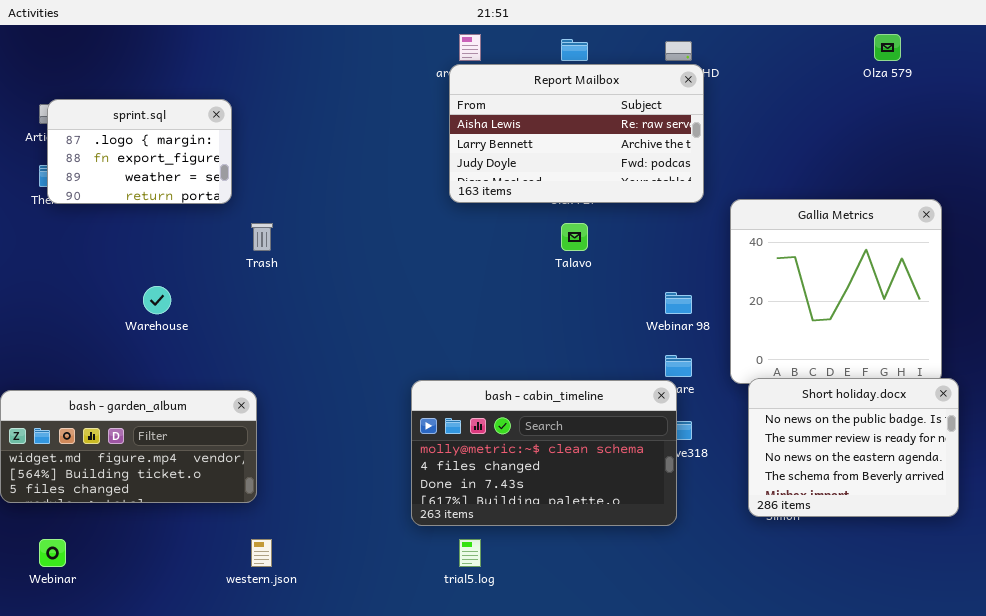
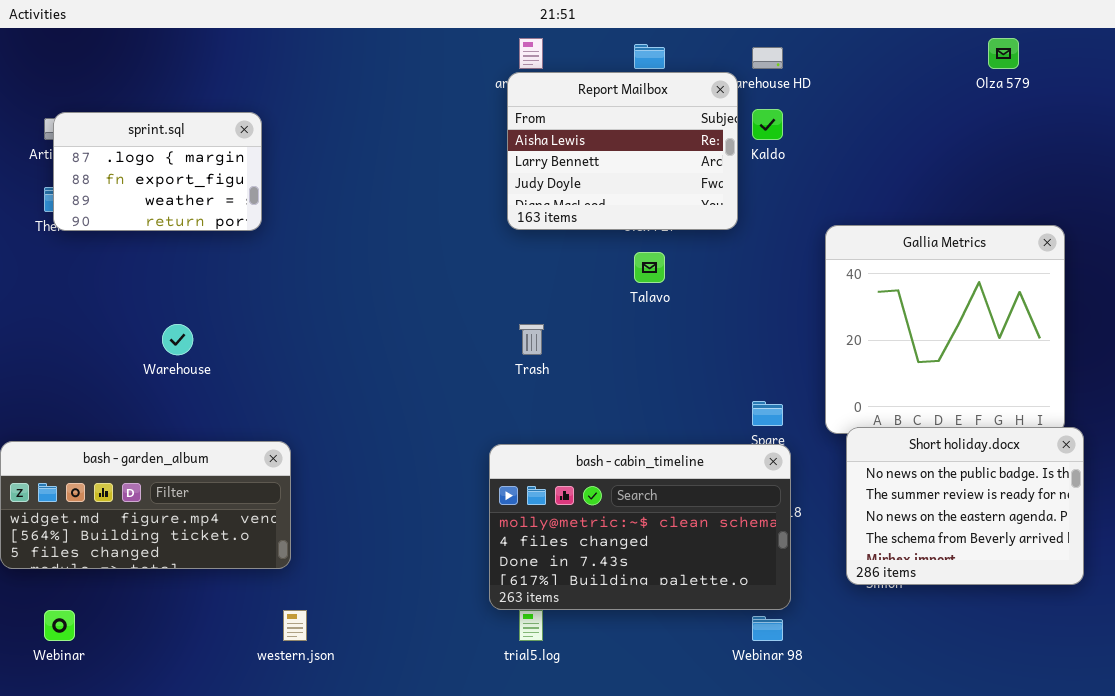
Report Mailbox: [449,64,704,203] -> [507,72,738,230], resized
Trash: [251,223,273,251] -> [519,324,544,355], moved
Webinar 98: [665,292,692,314] -> [752,616,783,641], moved
bash - cabin_timeline: [411,380,677,526] -> [489,444,791,610], moved

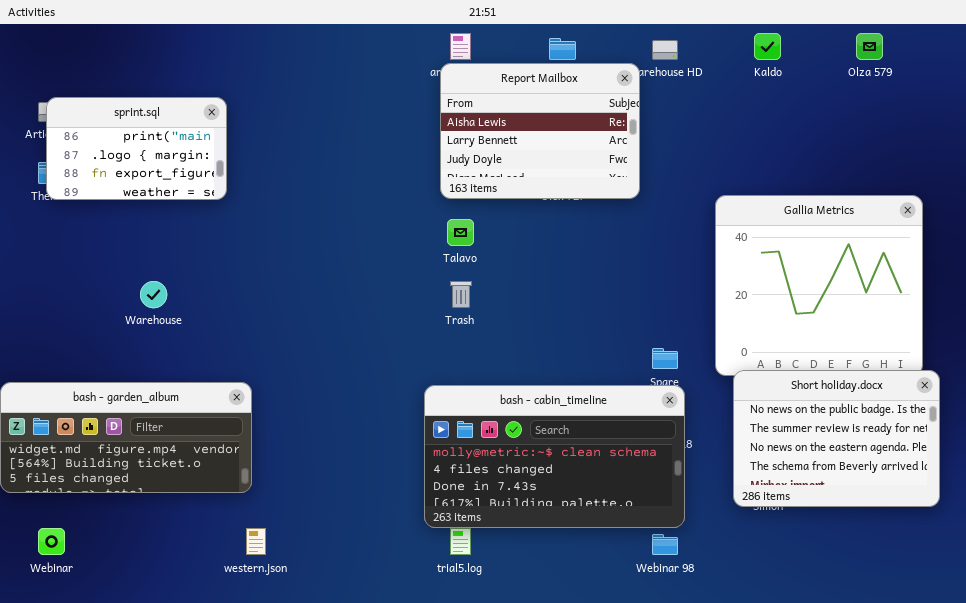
Kaldo: [752,109,783,140] -> [754,33,781,60], moved
sprint.sql: [53,112,262,231] -> [46,97,227,200], scrolled up 1 row
Talavo: [634,252,665,283] -> [447,219,474,246], moved

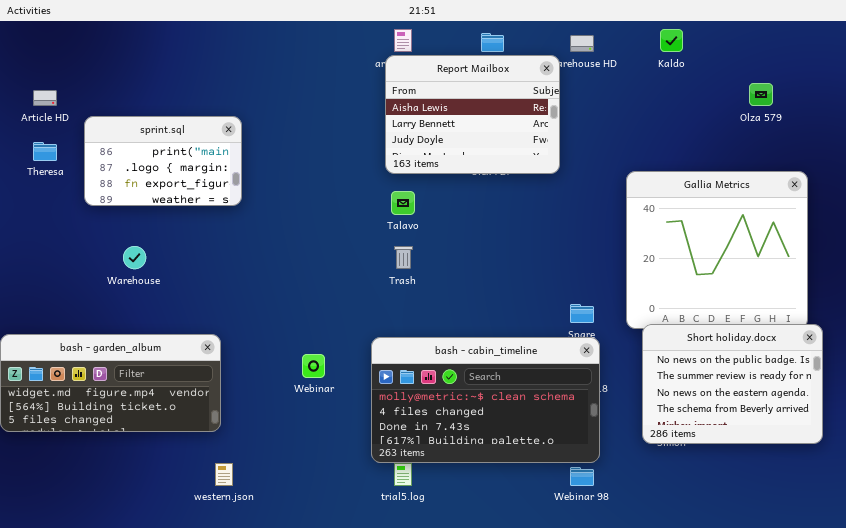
Olza 579: [856,33,883,60] -> [749,83,773,106], moved
sprint.sql: [46,97,227,200] -> [84,116,242,206], moved
Webinar: [38,528,65,555] -> [302,354,325,378], moved

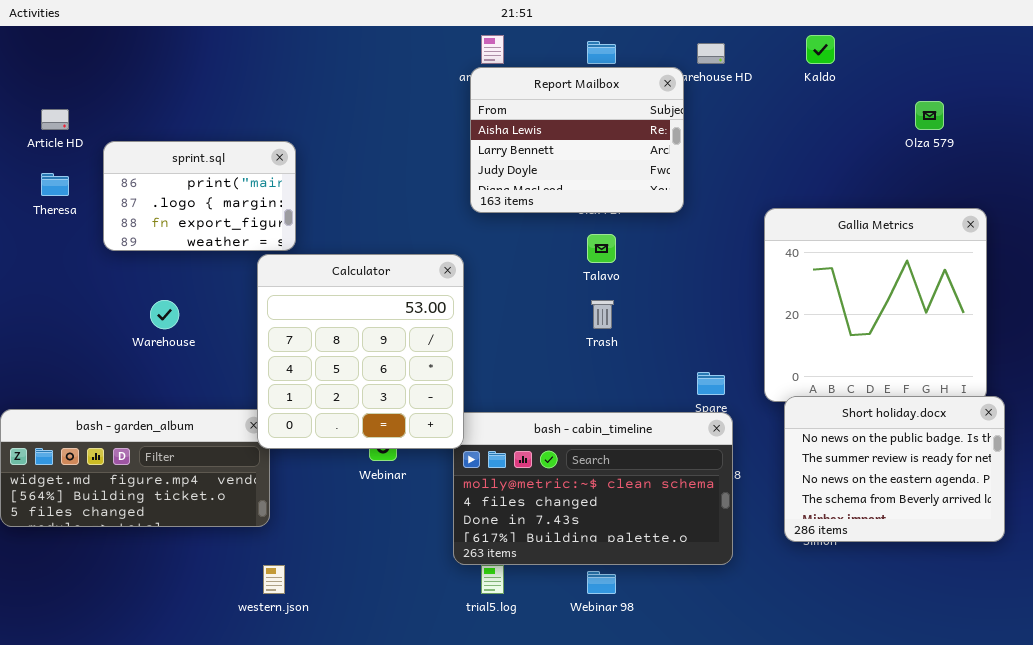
Talavo: [391,191,415,215] -> [587,234,616,263], moved
Calculator: none -> [257,254,464,449], opened
Trash: [394,246,413,269] -> [591,300,614,329], moved
Webinar 98: [570,467,594,486] -> [587,571,616,594], moved

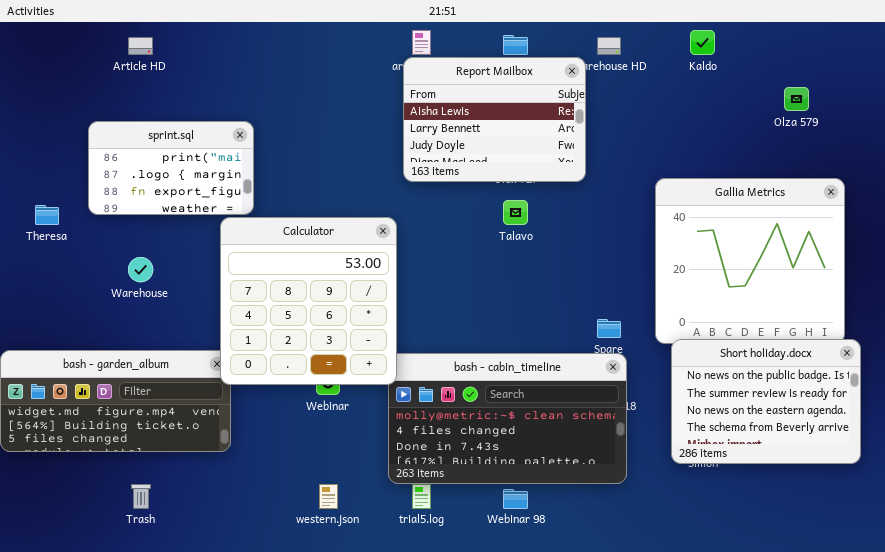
Article HD: [41,109,69,130] -> [128,37,153,55], moved
Theresa: [41,173,69,196] -> [35,205,59,225], moved
Trash: [591,300,614,329] -> [131,484,151,509], moved
western.json: [263,565,285,594] -> [319,484,338,509], moved

